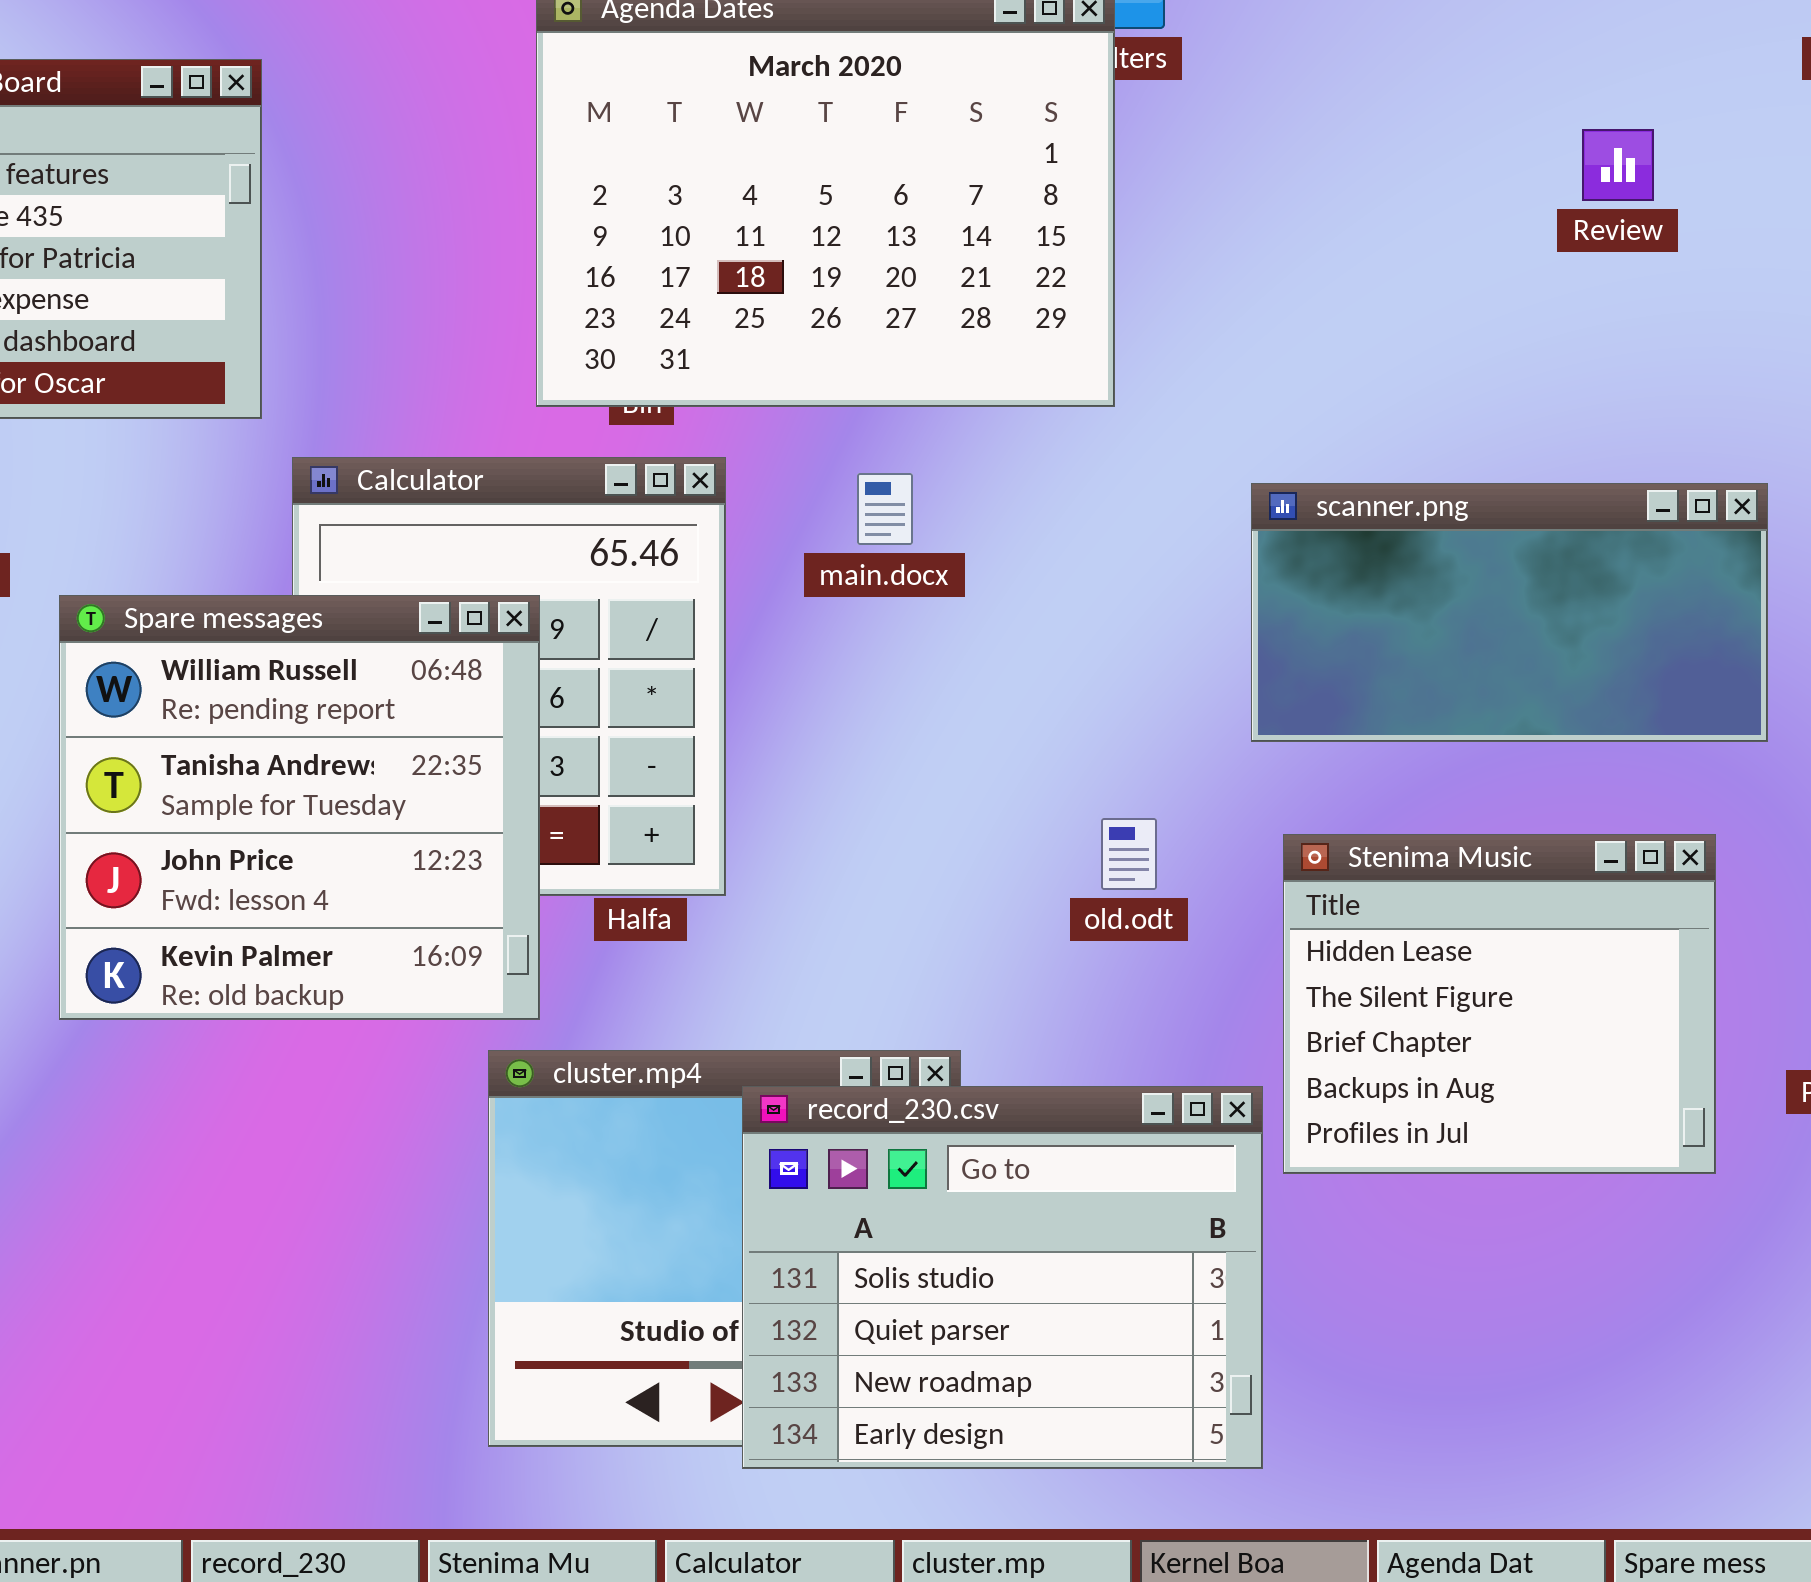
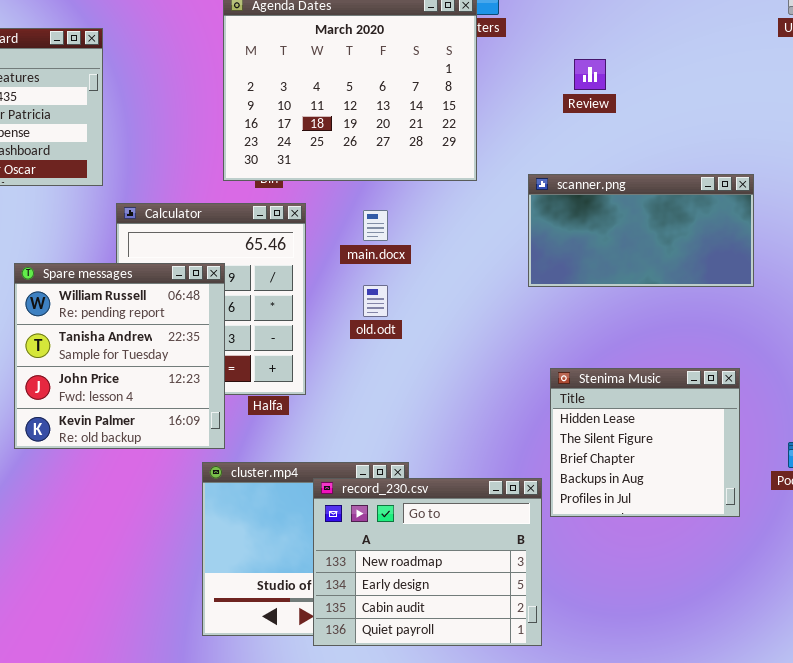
Review: [1582,129,1654,201] -> [574,59,606,90], moved
scanner.png: [1251,483,1768,742] -> [528,174,754,287], moved
old.odt: [1101,818,1157,890] -> [363,285,388,317], moved
record_230.csv: [742,1086,1263,1469] -> [313,478,542,646], scrolled down 2 rows

